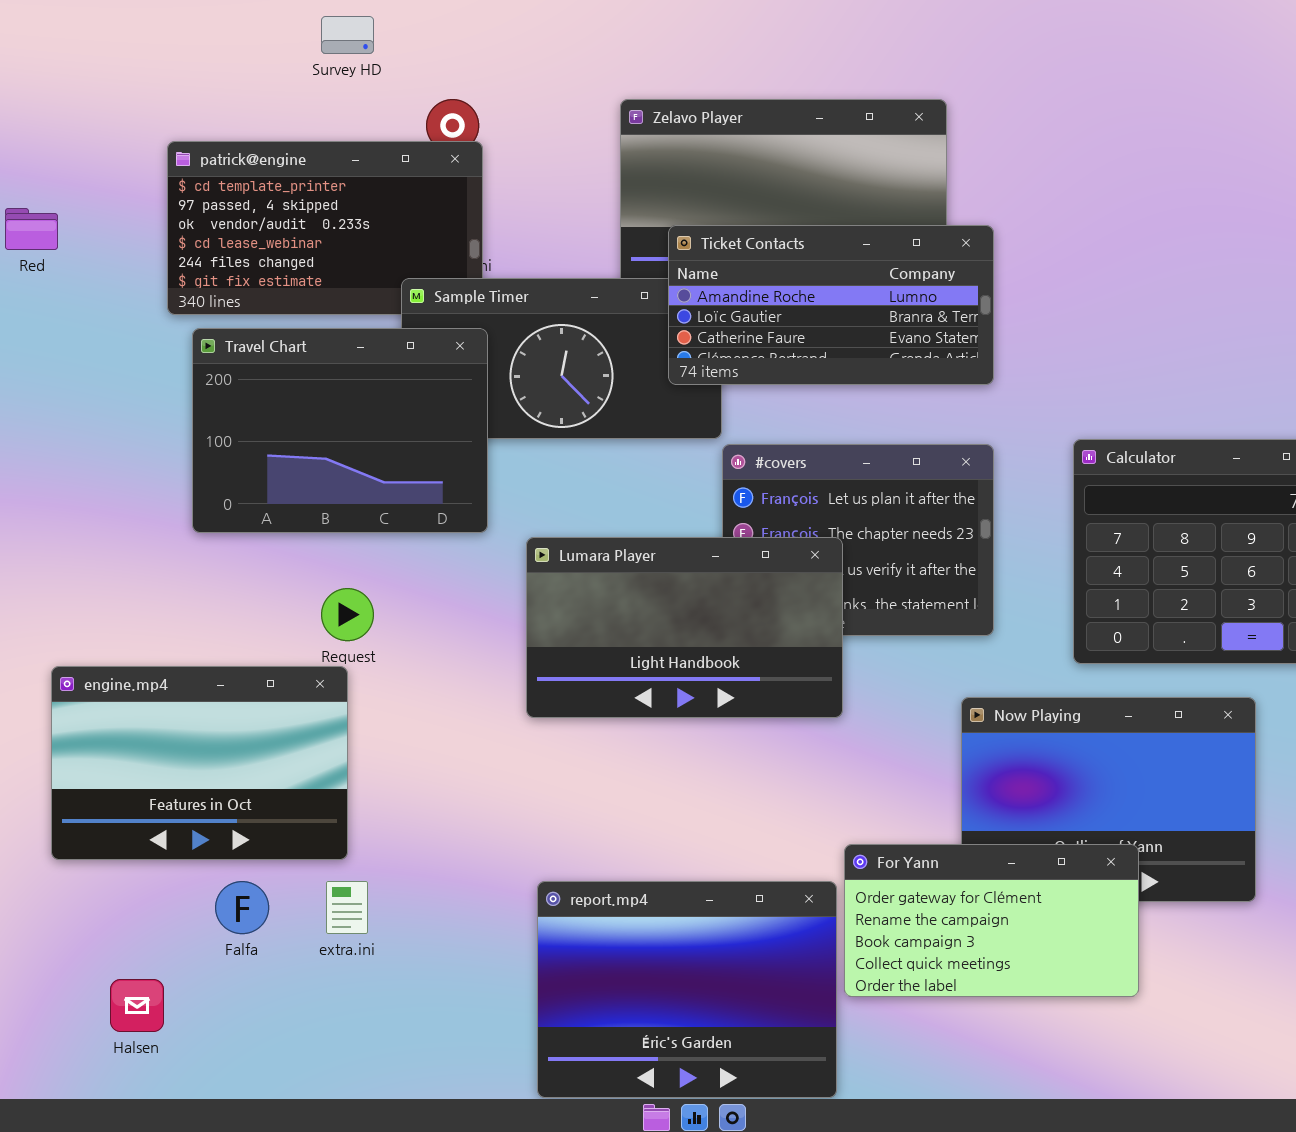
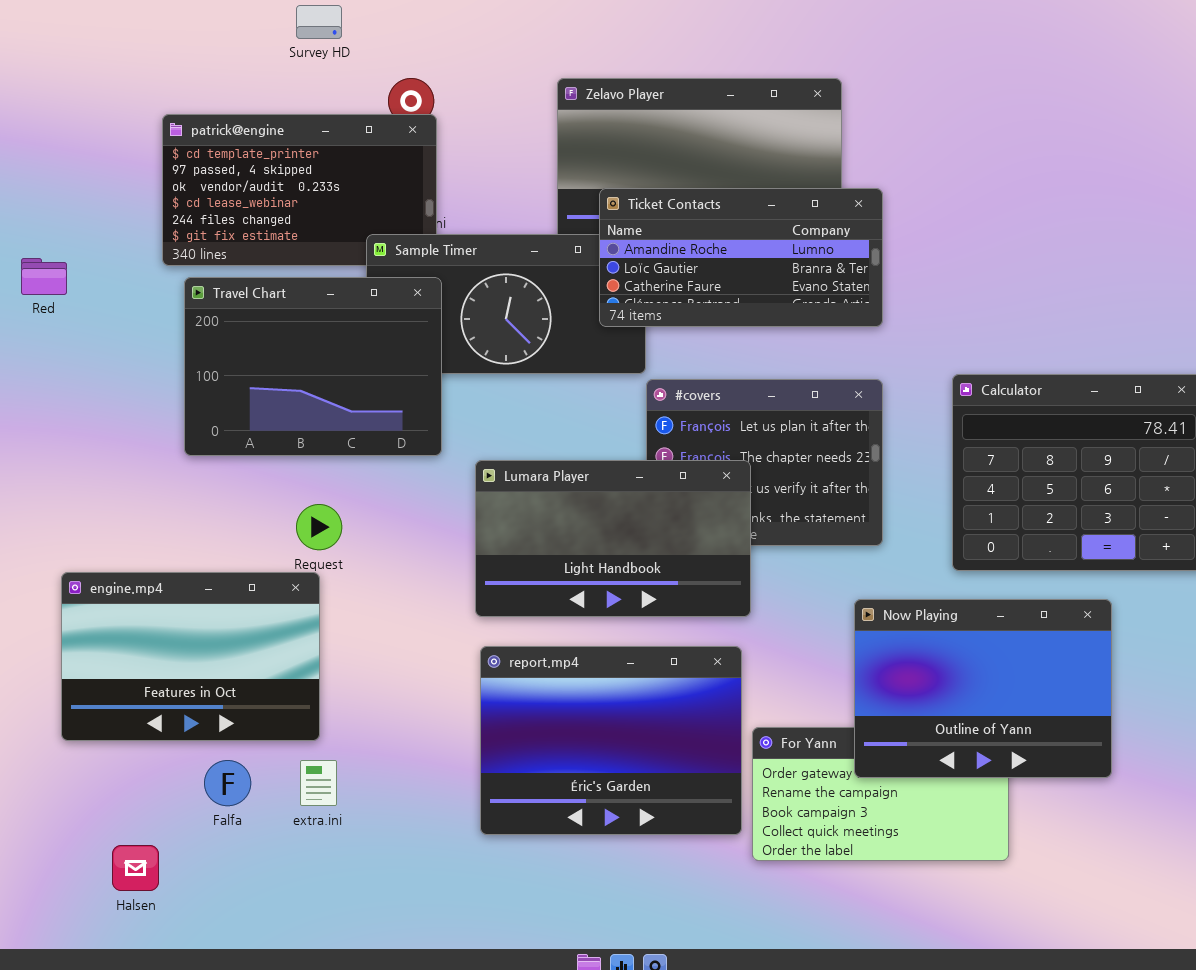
Red: [5,208,58,250] -> [21,258,67,295], moved
Now Playing: [961,697,1256,902] -> [854,599,1112,778], raised
report.mp4: [537,881,837,1098] -> [480,646,742,835], moved

